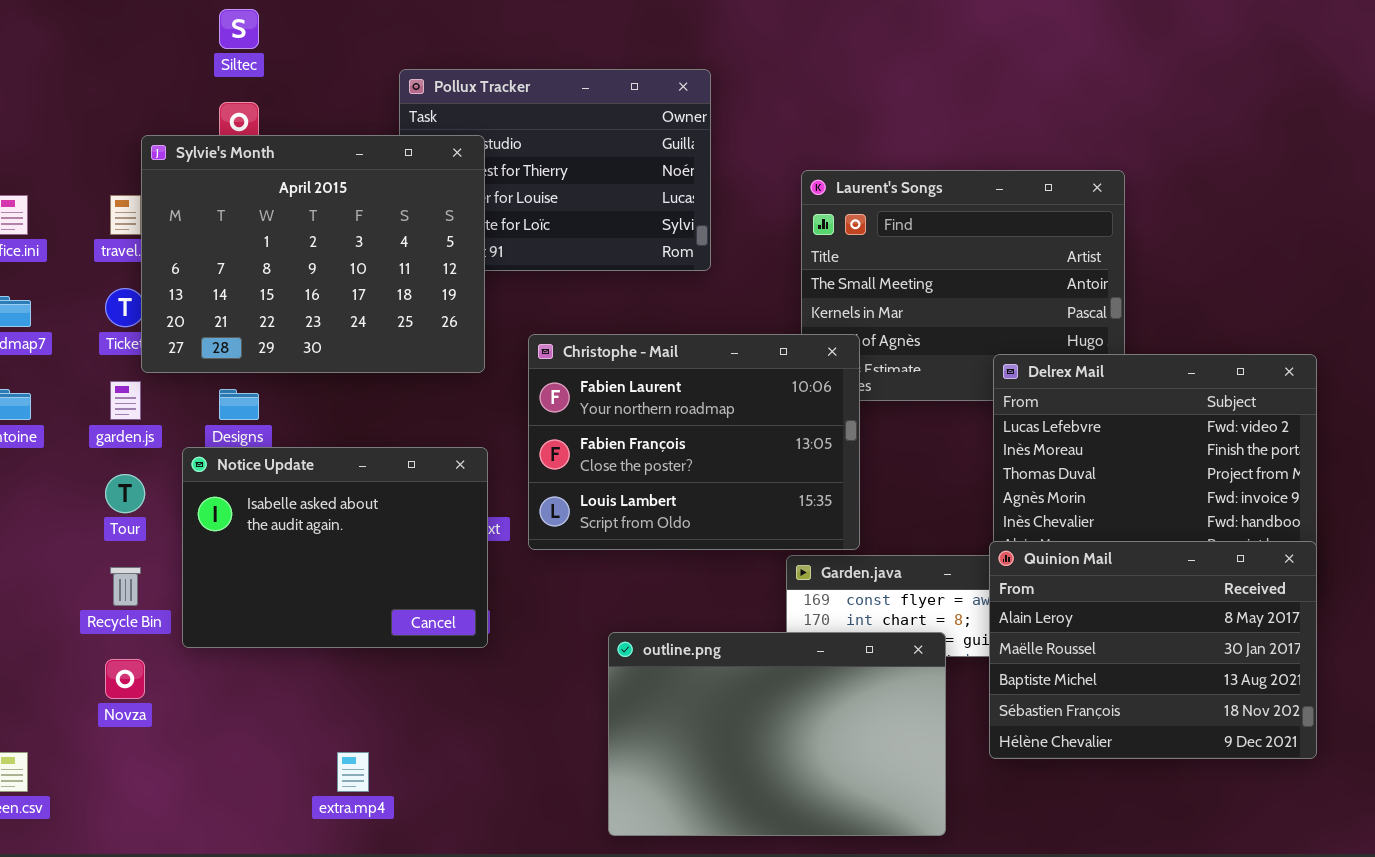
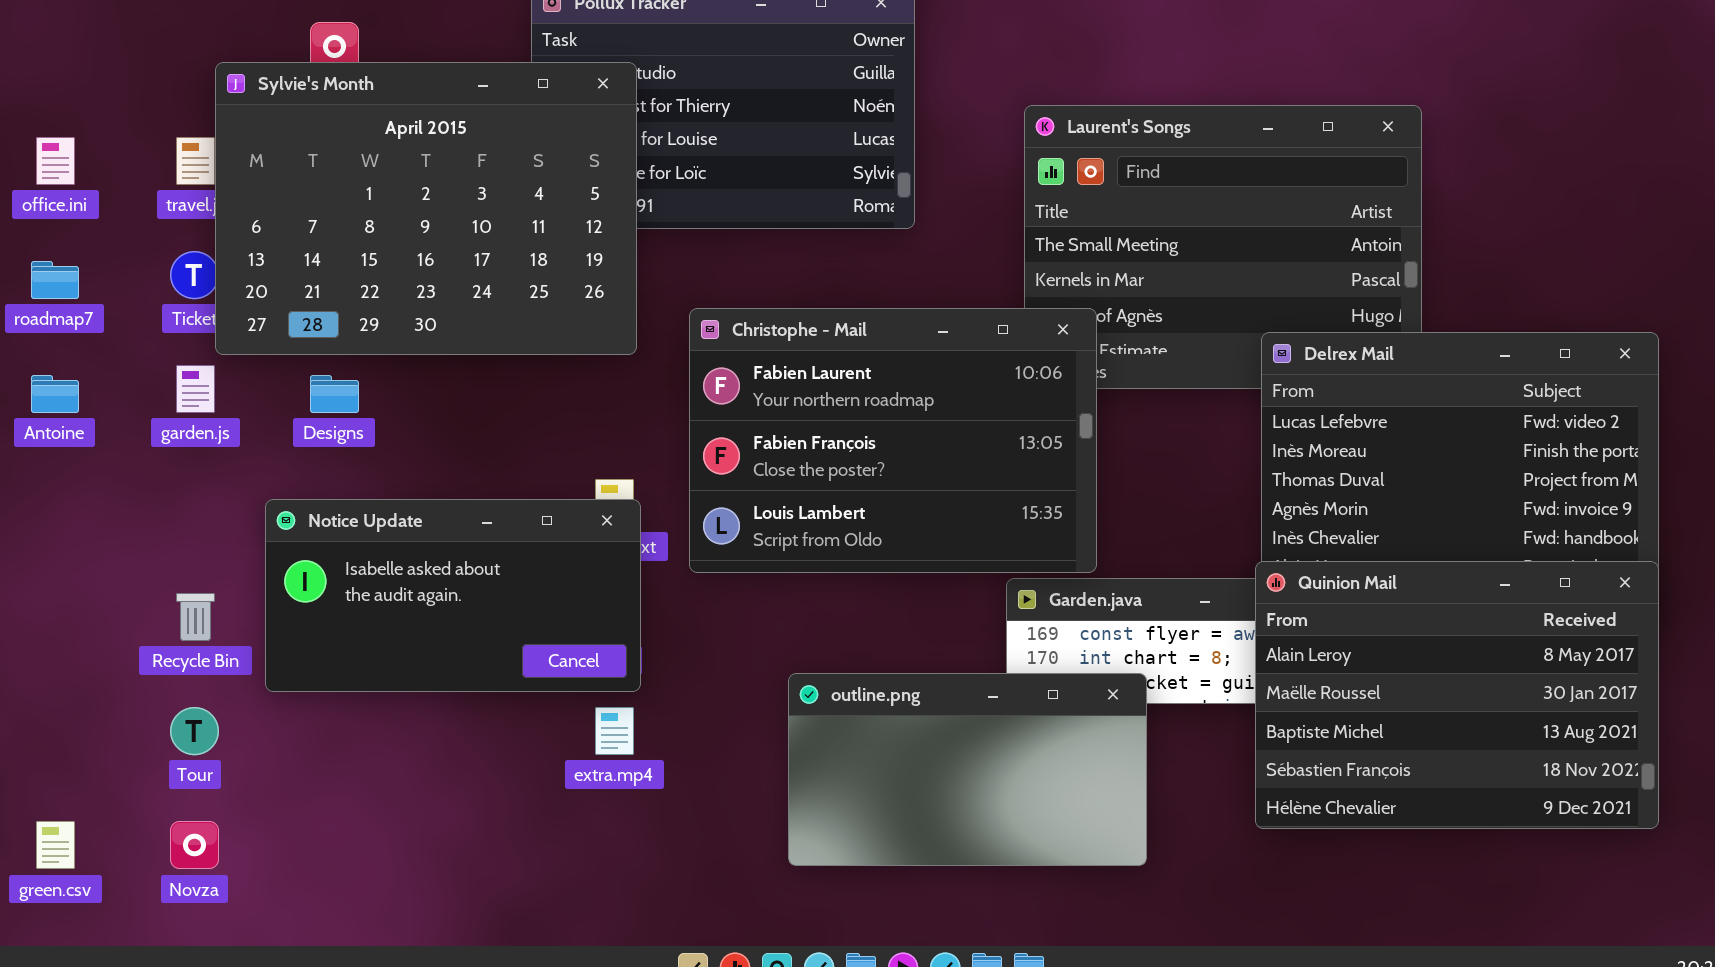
Notice Update: [182,447,488,648] -> [265,499,641,692], resized
Tour: [105,474,145,513] -> [170,707,219,755], moved
outline.png: [608,632,946,836] -> [788,673,1147,866], resized
Novza: [105,659,145,699] -> [170,821,219,869], moved
extra.mp4: [337,752,369,792] -> [595,707,634,755], moved

